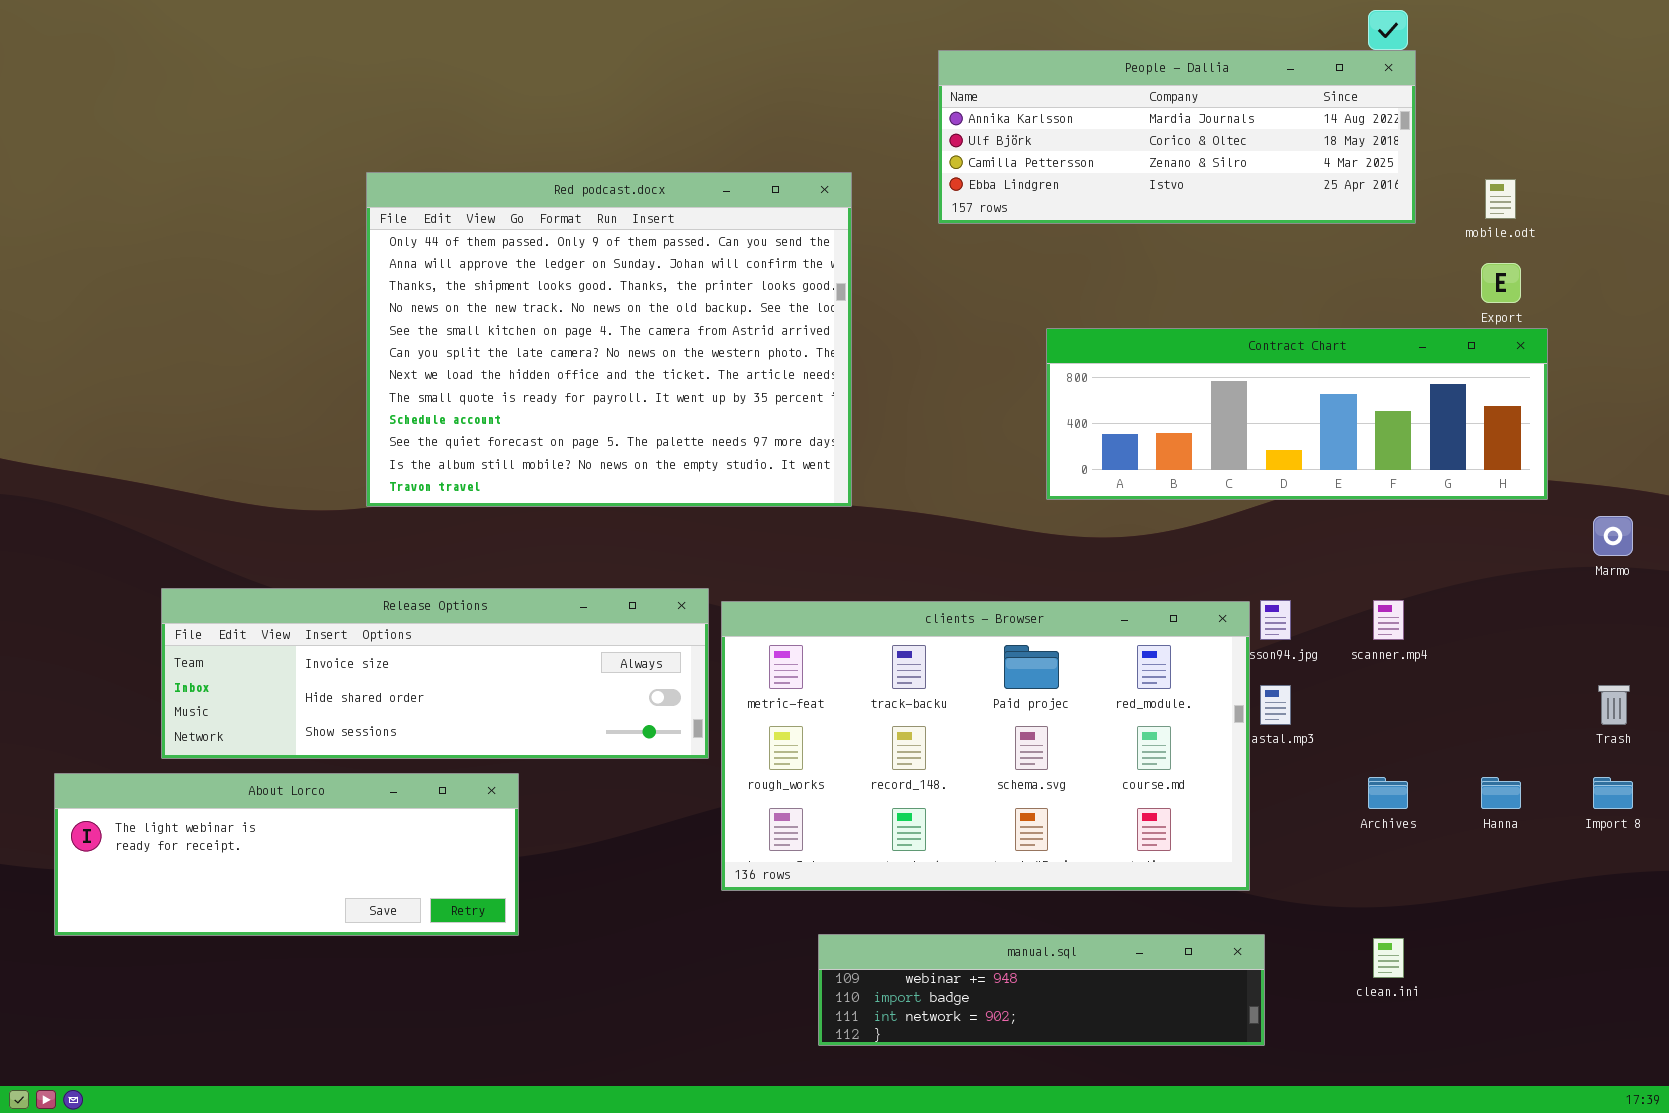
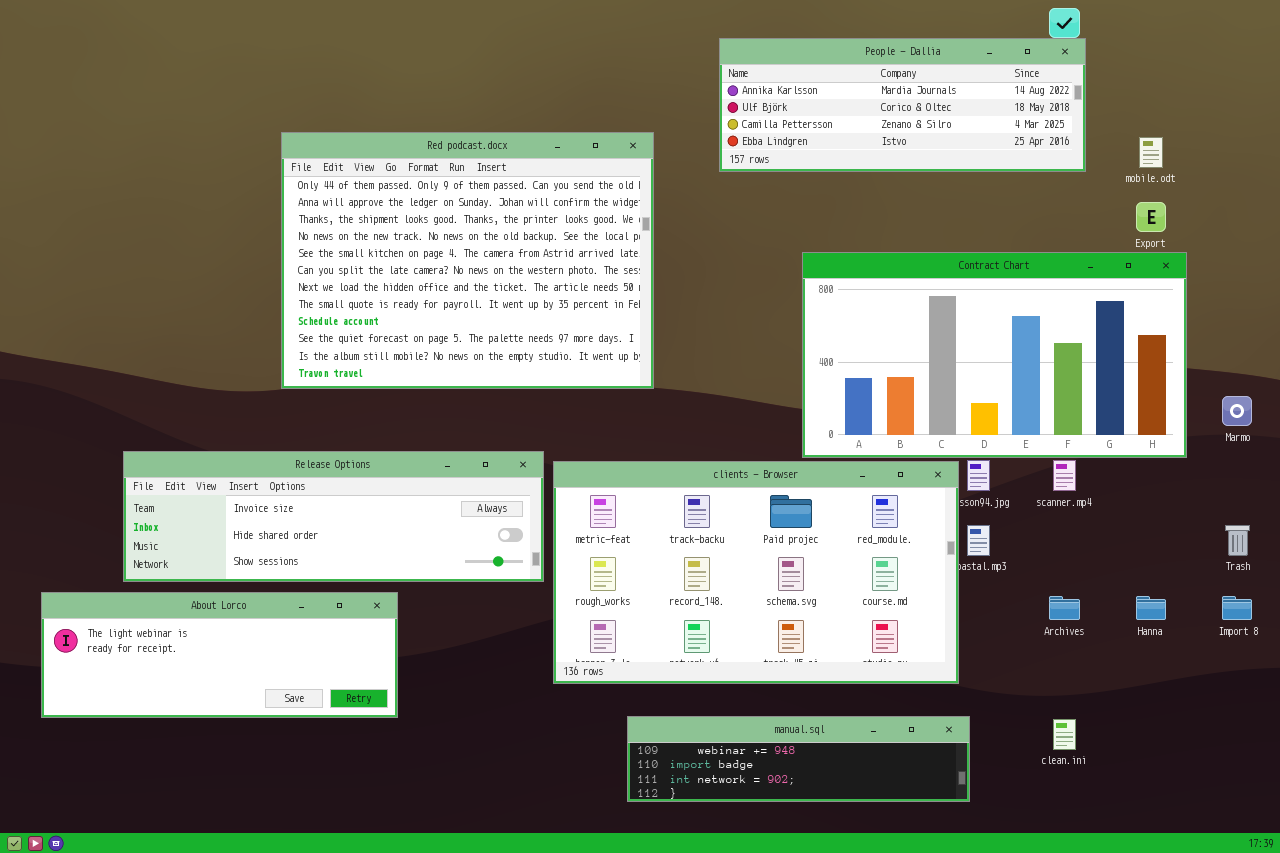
Contract Chart: [1046,328,1548,500] -> [802,252,1187,458], resized

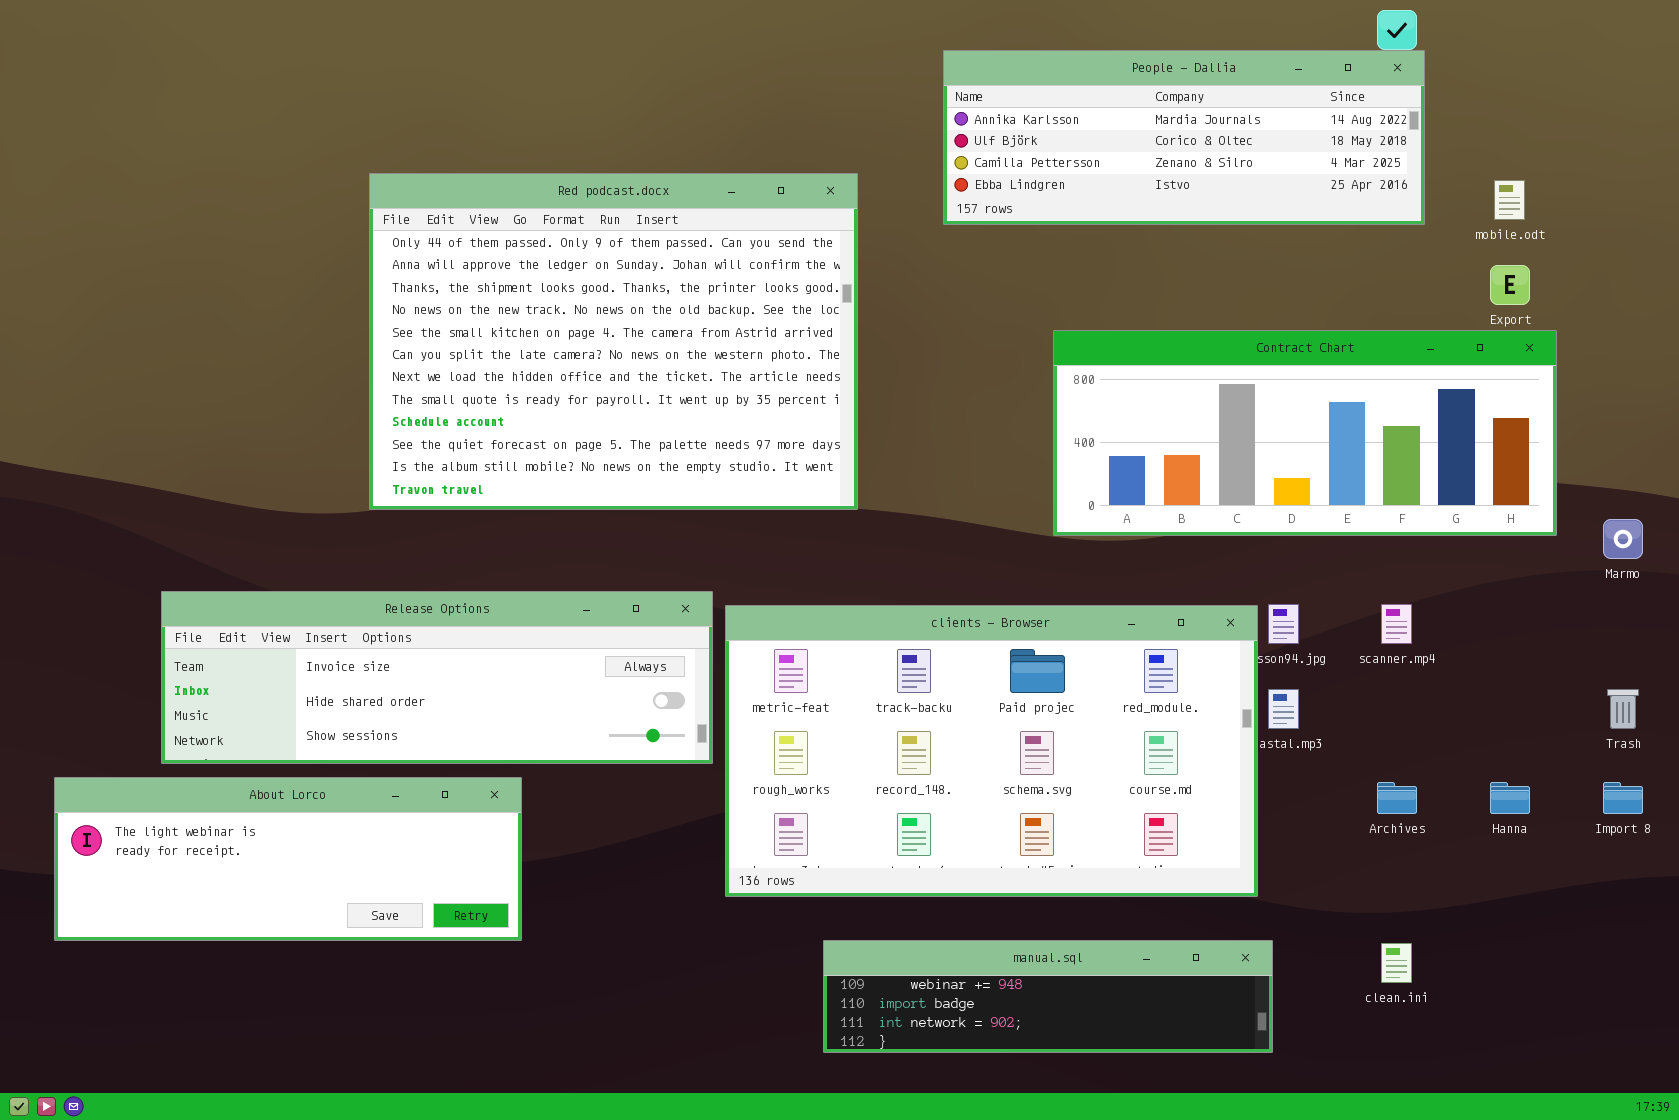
Contract Chart: [802,252,1187,458] -> [1053,330,1557,536], resized

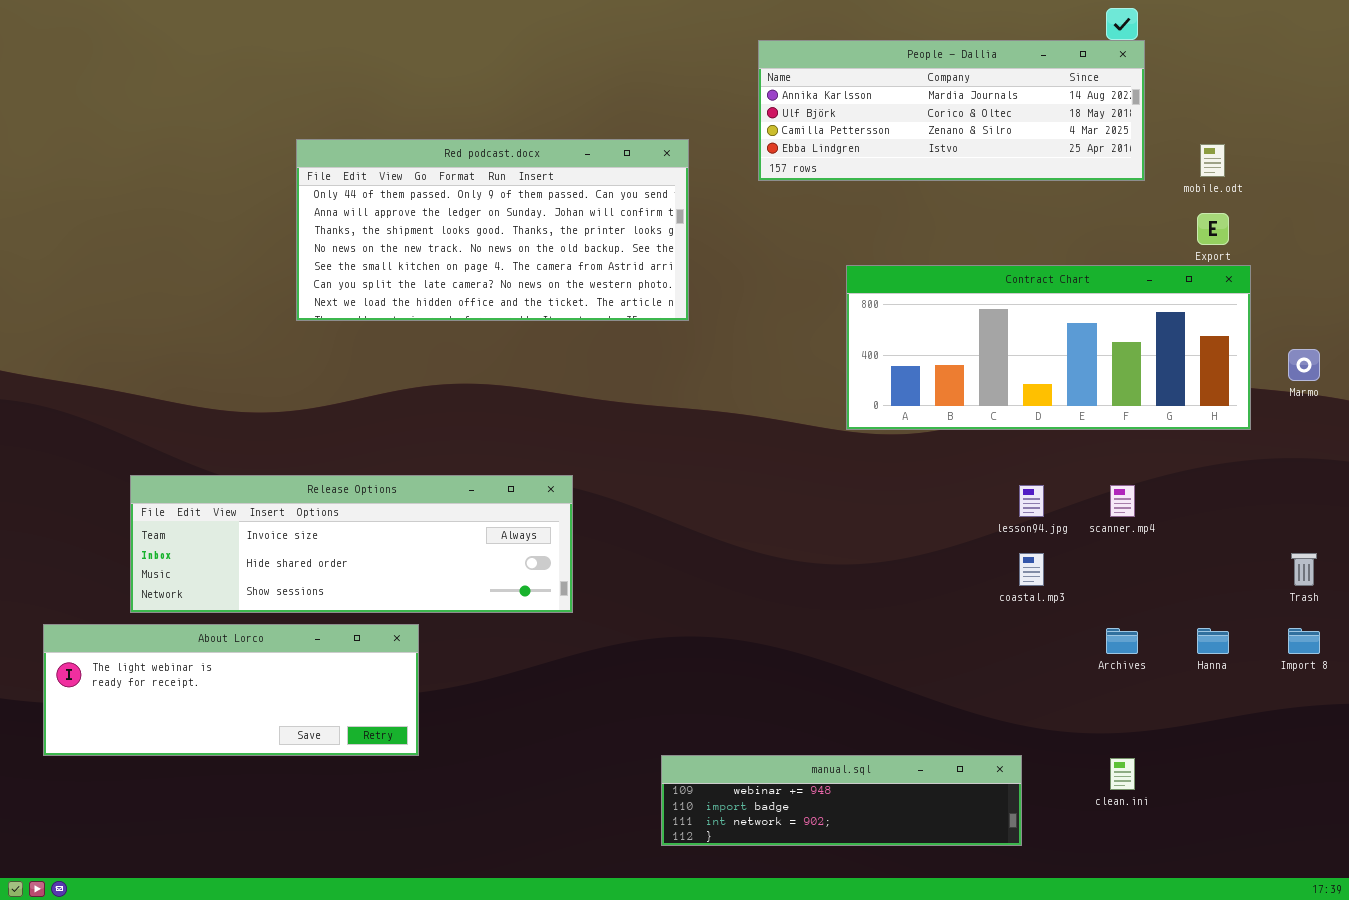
Red podcast.docx: [369,173,858,510] -> [296,139,689,321], resized
Marmo: [1603,519,1643,559] -> [1288,349,1320,381], moved
clients - Browser: [725,605,1258,897] -> none, closed

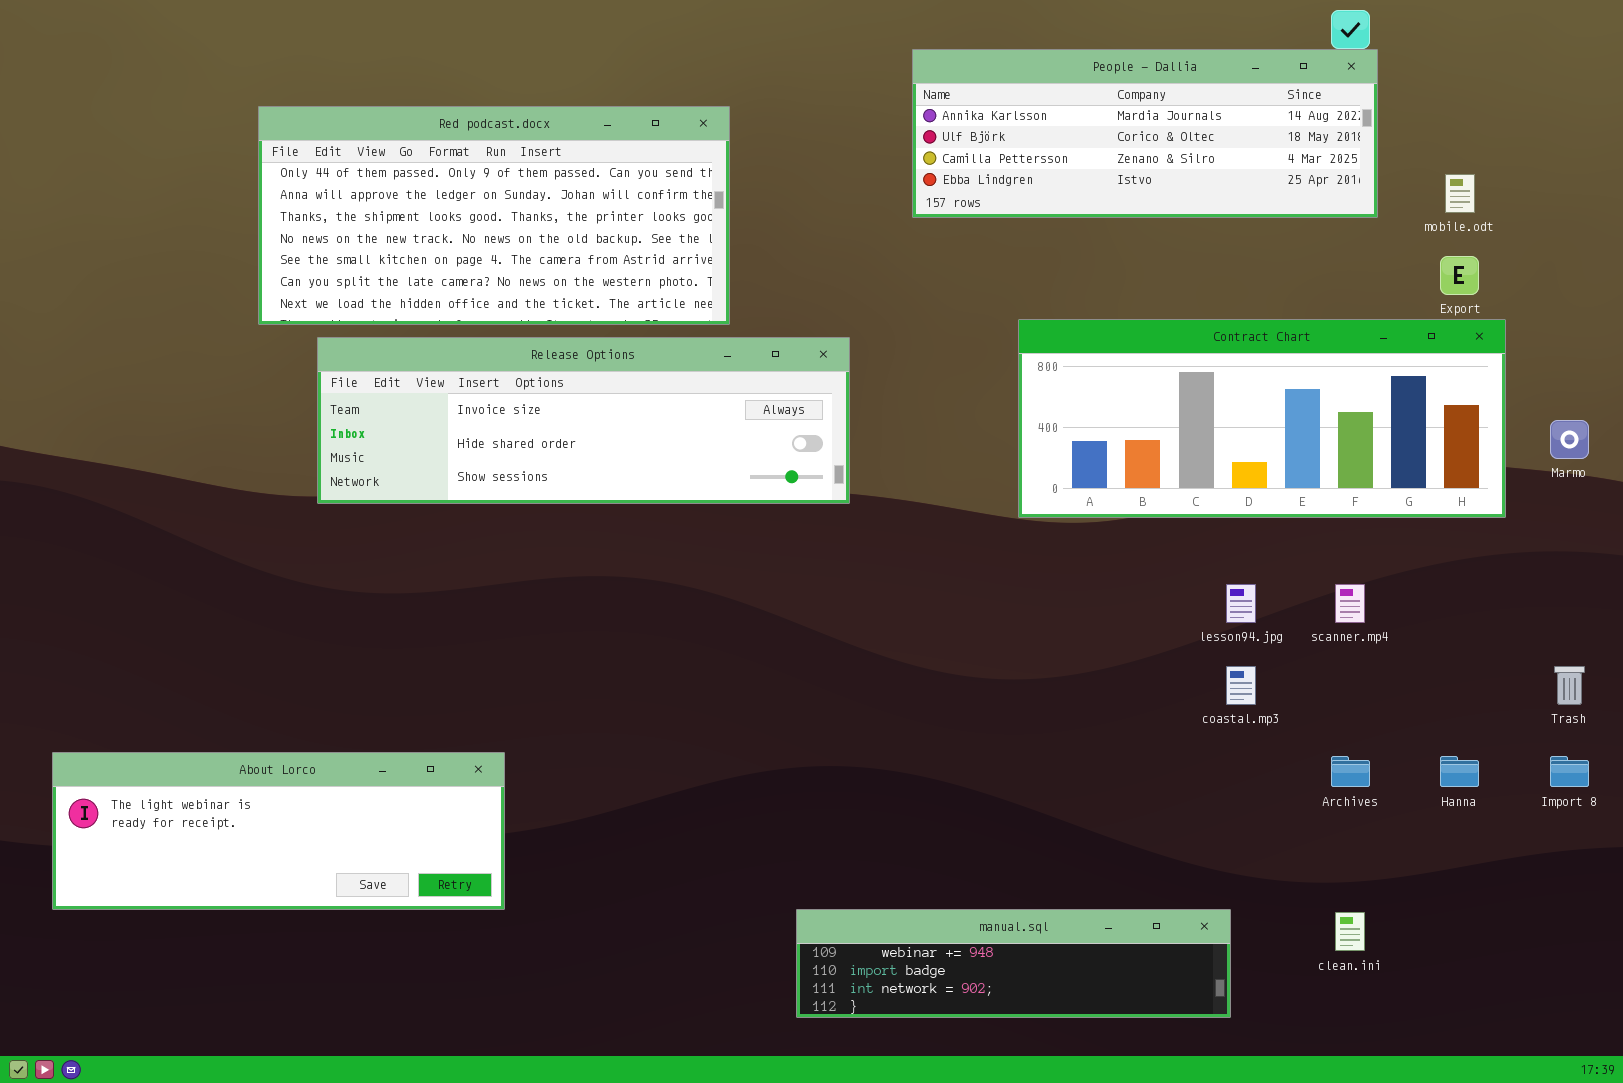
Red podcast.docx: [296,139,689,321] -> [258,106,730,325], moved
Release Options: [130,475,573,613] -> [317,337,850,504], moved

